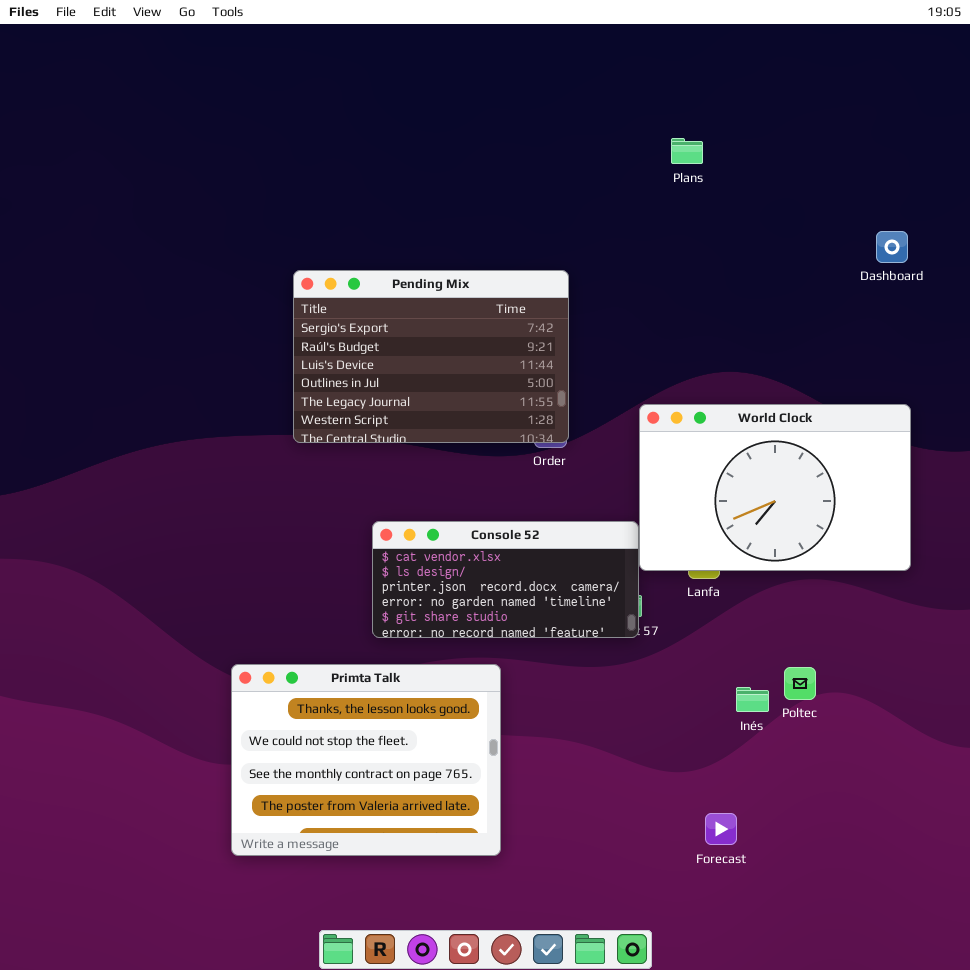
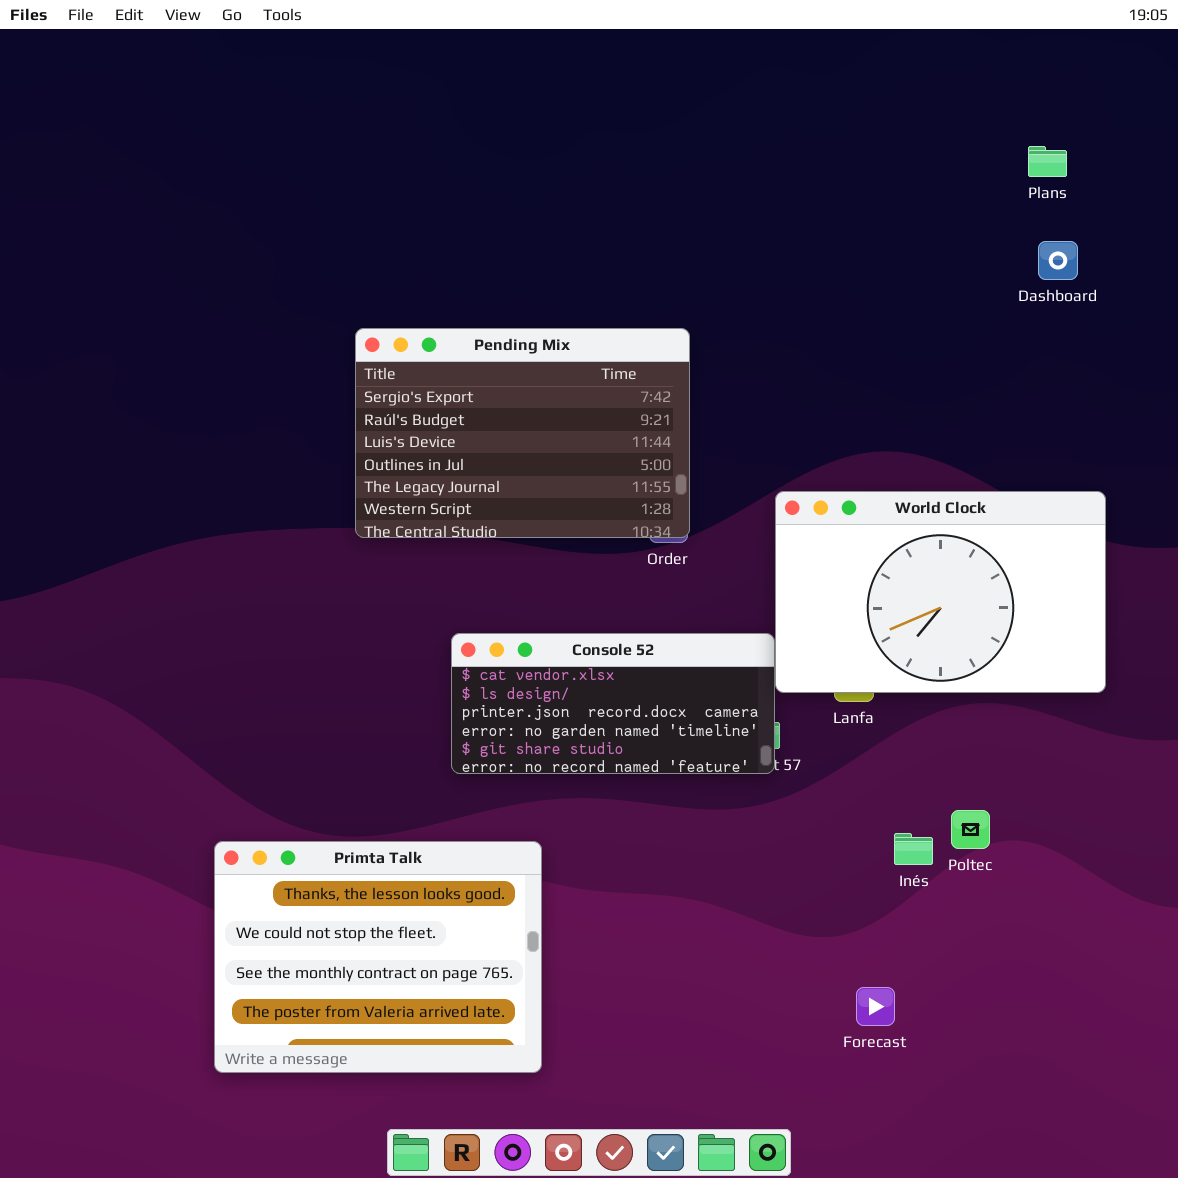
Plans: [671,138,703,164] -> [1028,146,1067,177], moved
Dashboard: [876,231,908,263] -> [1038,241,1078,280], moved
Primta Talk: [231,664,501,856] -> [214,841,542,1073], moved

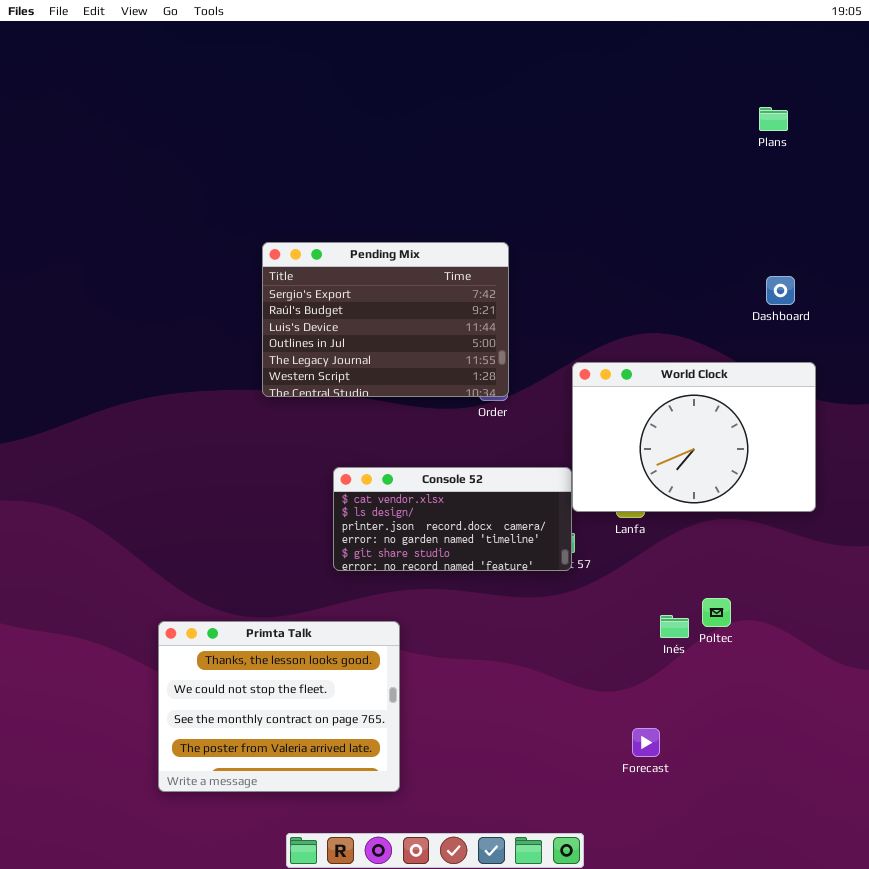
Dashboard: [1038,241,1078,280] -> [766,276,795,305], moved

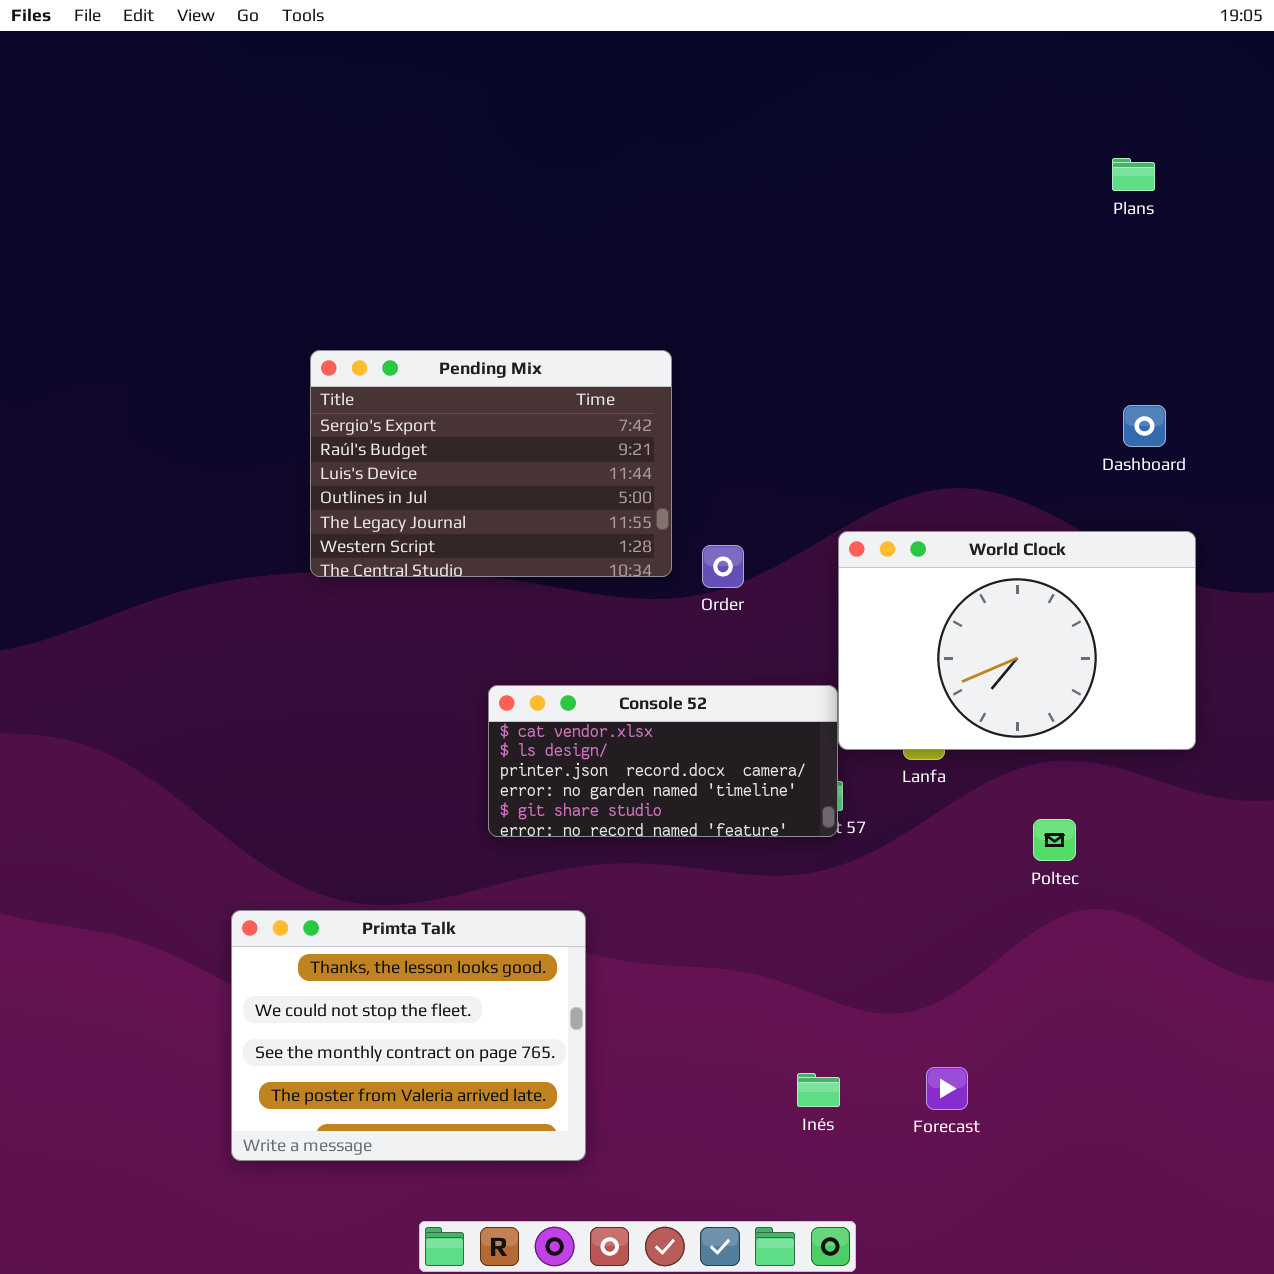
Pending Mix: [262,242,509,397] -> [310,350,672,577], moved
Poltec: [702,598,731,627] -> [1033,819,1076,861], moved
Inés: [660,615,689,638] -> [797,1073,840,1107], moved

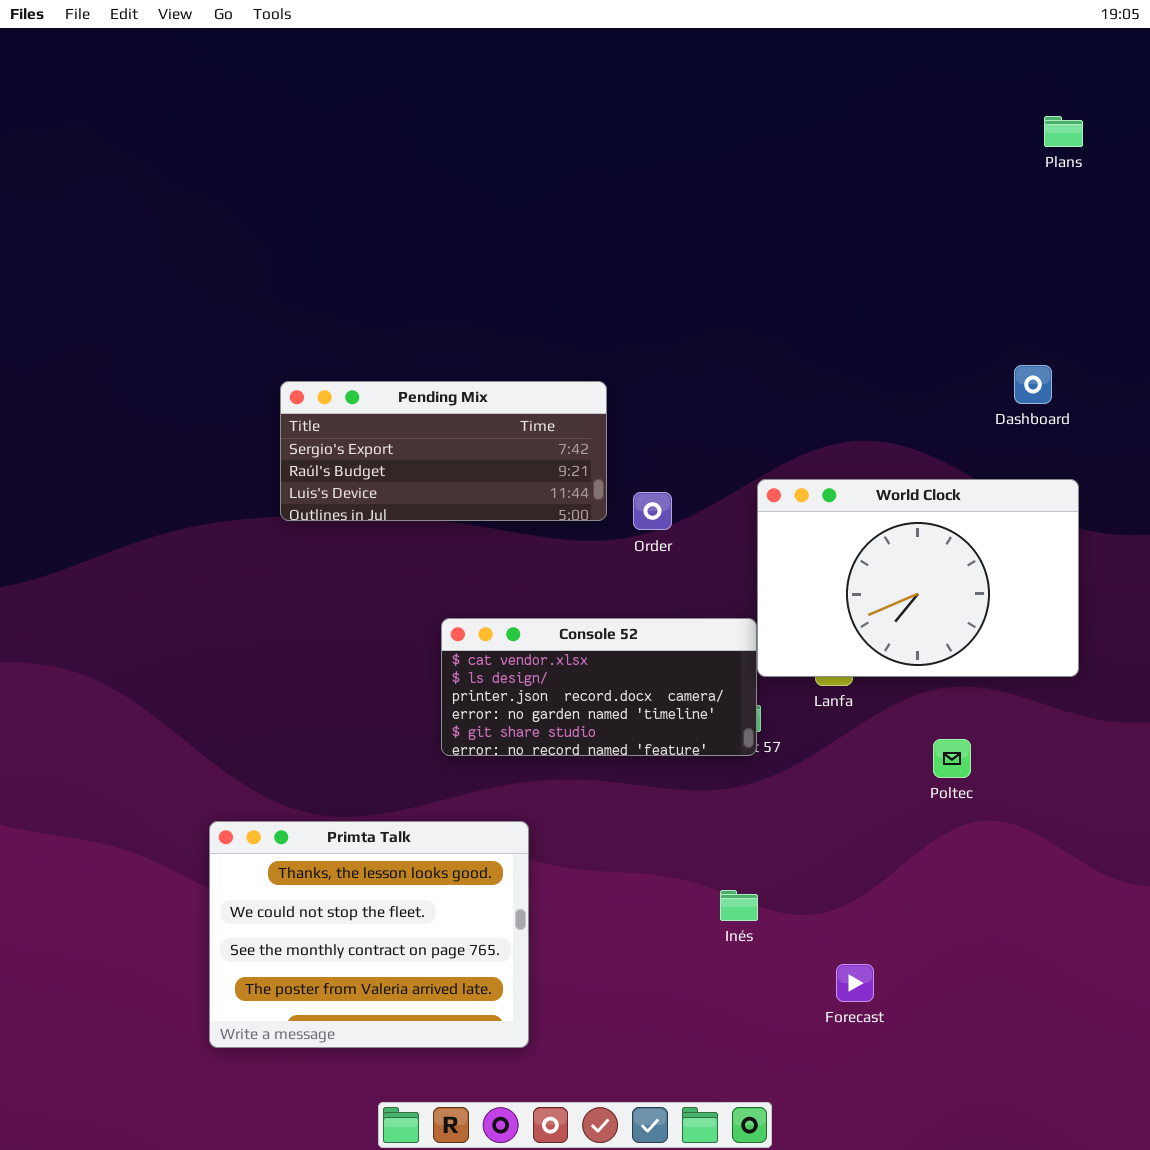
Plans: [1112,158,1155,191] -> [1044,116,1083,147], moved
Pending Mix: [310,350,672,577] -> [280,381,607,521], resized
Inés: [797,1073,840,1107] -> [720,890,758,921], moved

